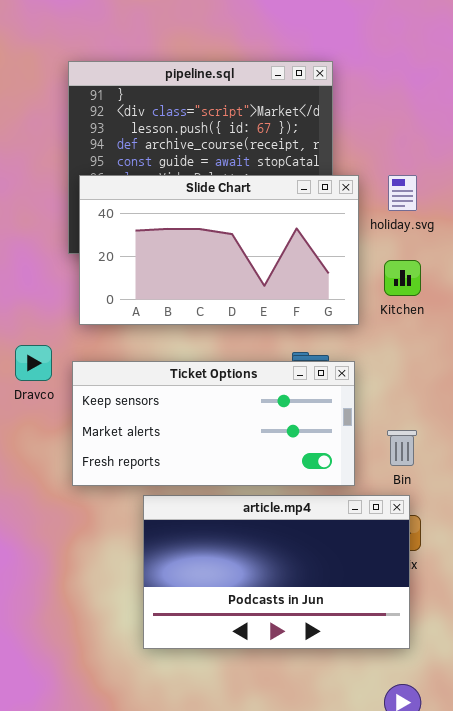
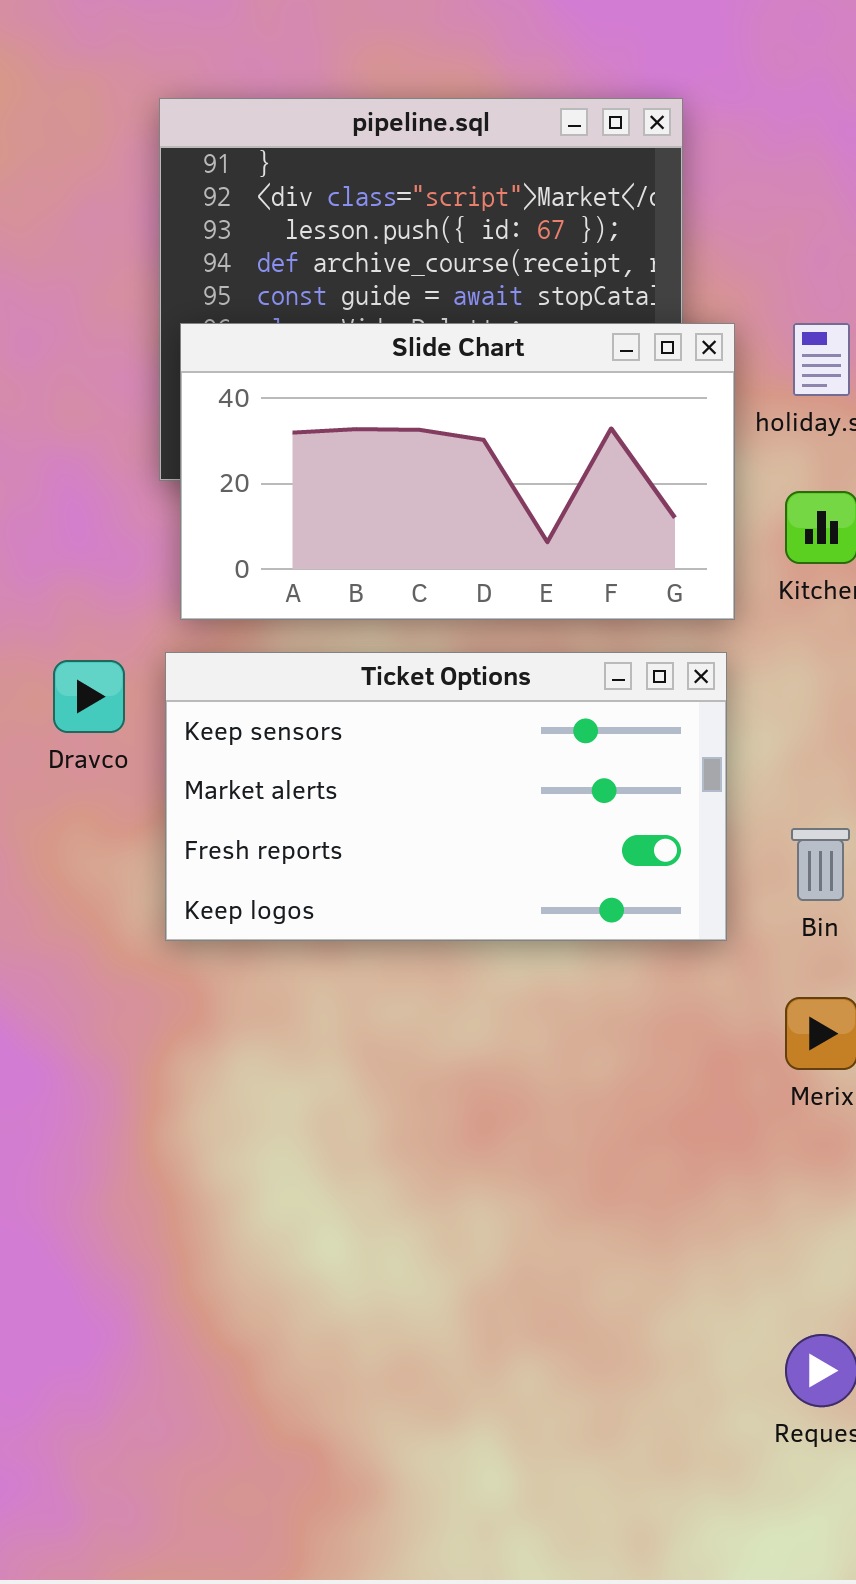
Ticket Options: [72,361,355,486] -> [165,652,727,941], resized
article.mp4: [143,495,410,649] -> none, closed

